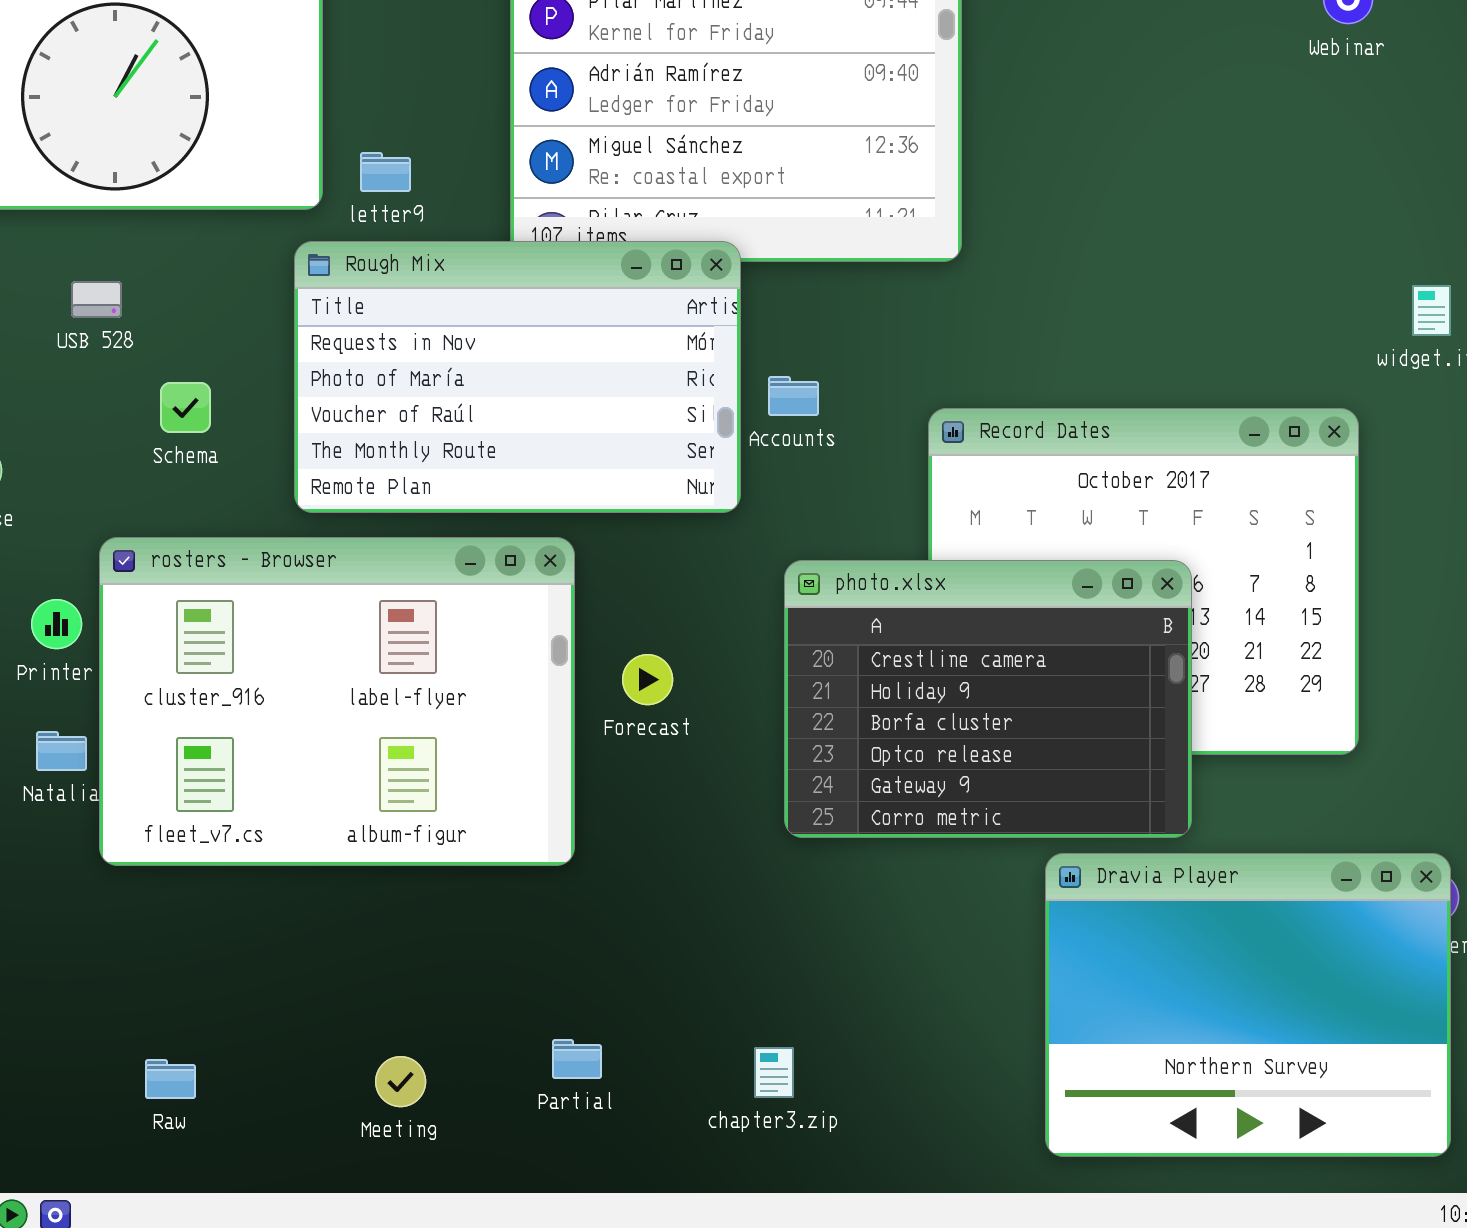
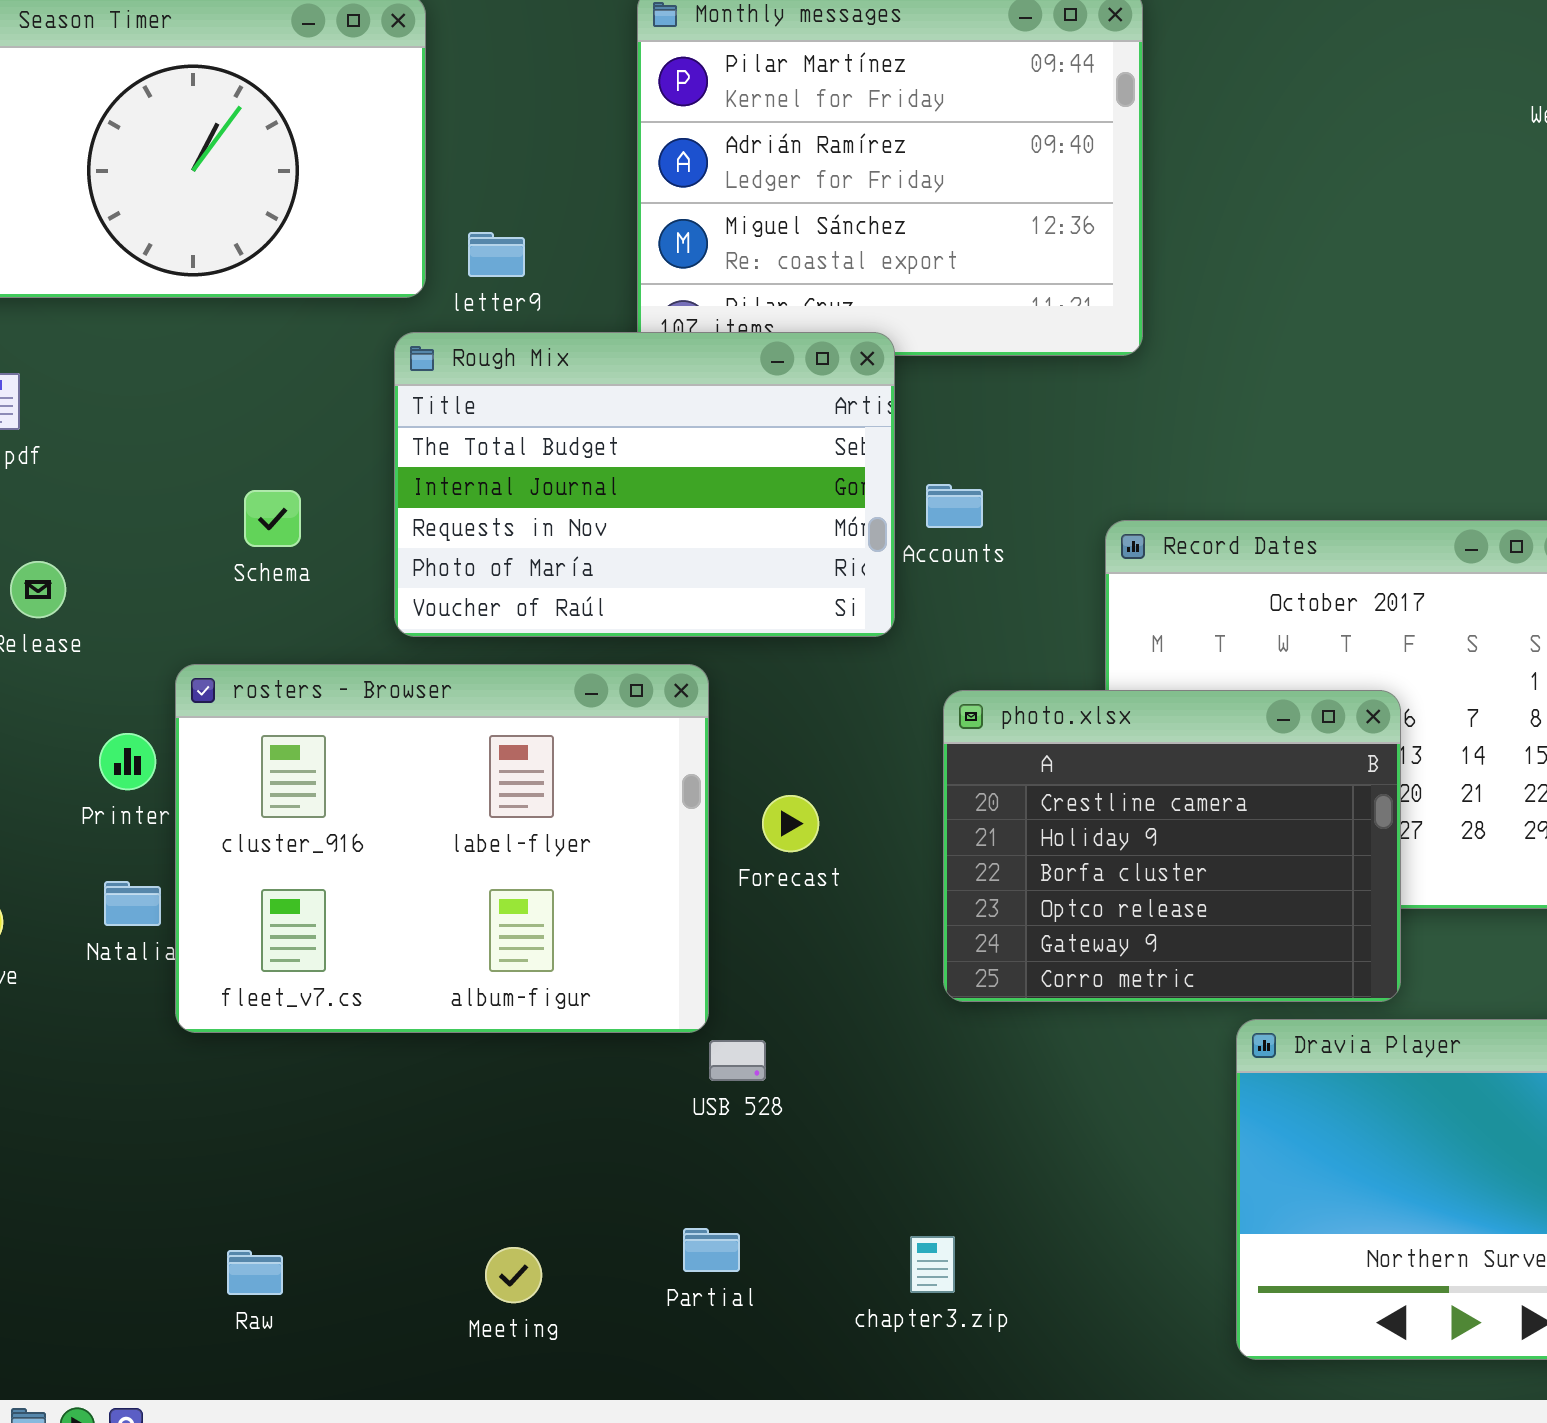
Rough Mix: [294,241,741,513] -> [394,332,895,637], scrolled up 2 rows
USB 528: [71,281,122,318] -> [709,1040,766,1081], moved

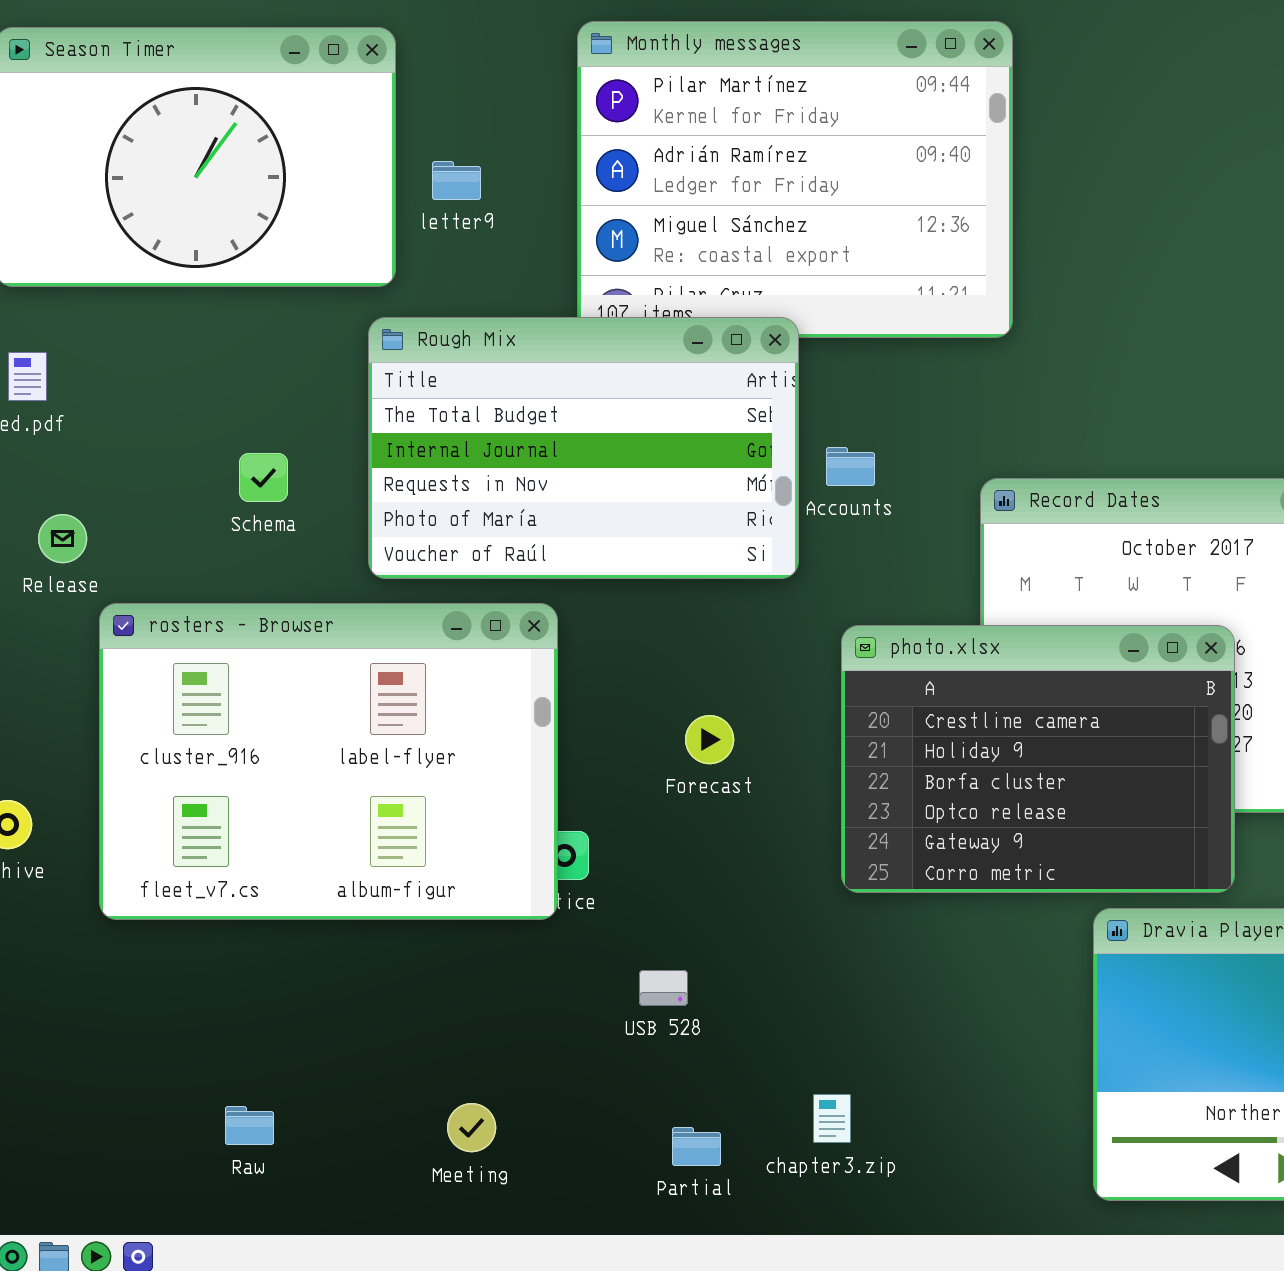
letter9: [468,232,525,277] -> [432,161,481,200], moved
rosters - Browser: [175,664,709,1033] -> [99,603,558,920], moved
USB 528: [709,1040,766,1081] -> [639,970,688,1006], moved
Partial: [683,1228,740,1272] -> [672,1127,721,1166], moved

